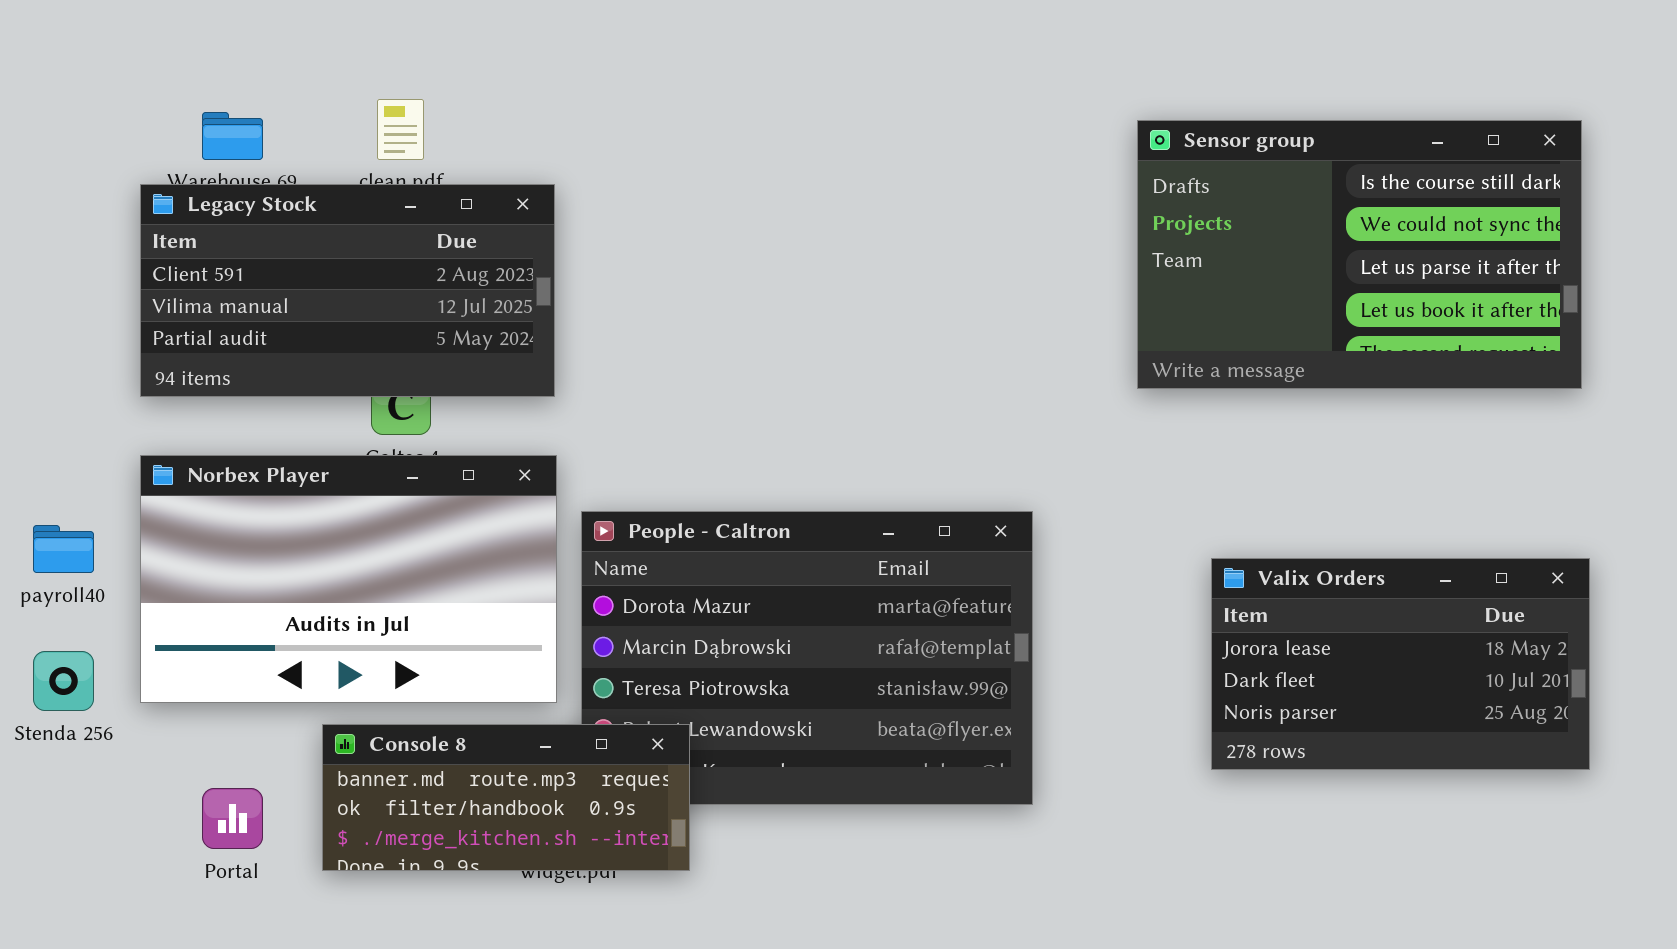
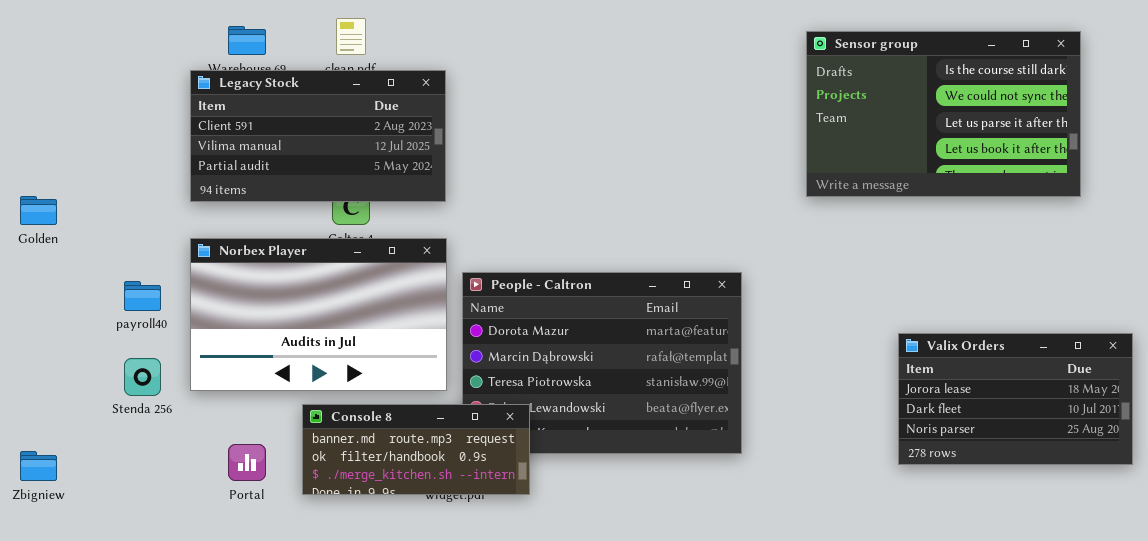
Valix Orders: [1211,558,1590,770] -> [898,333,1133,465], moved

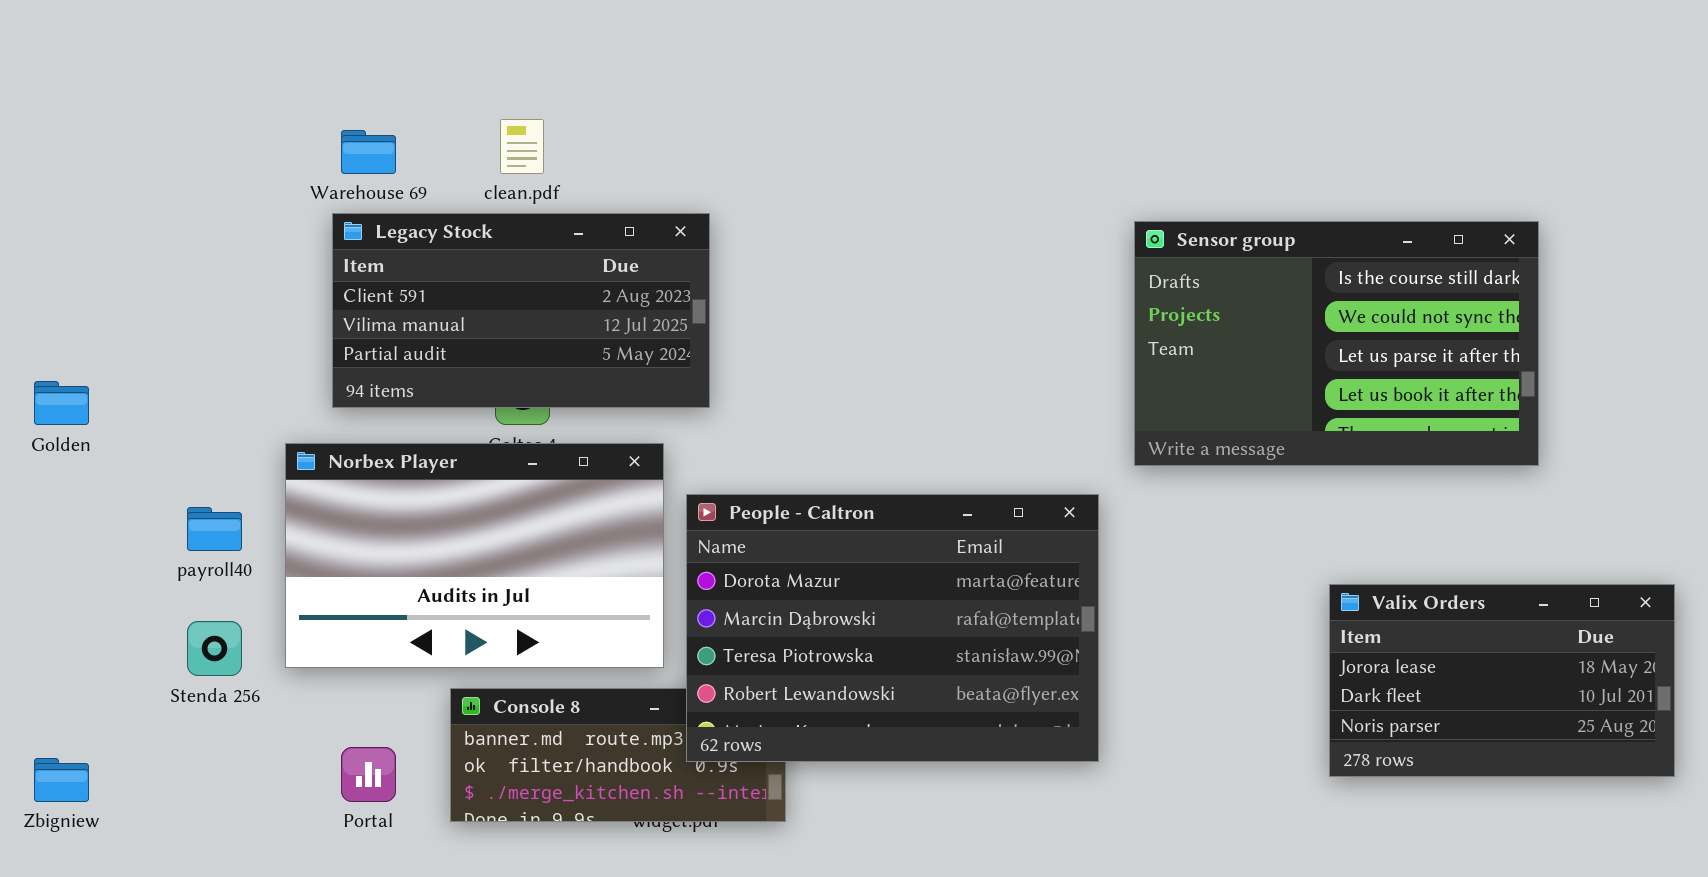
Sensor group: [806,31,1081,197] -> [1134,221,1539,466], moved
Legacy Stock: [190,70,446,202] -> [332,213,710,408], moved
People - Caltron: [462,272,742,454] -> [686,494,1099,762], raised

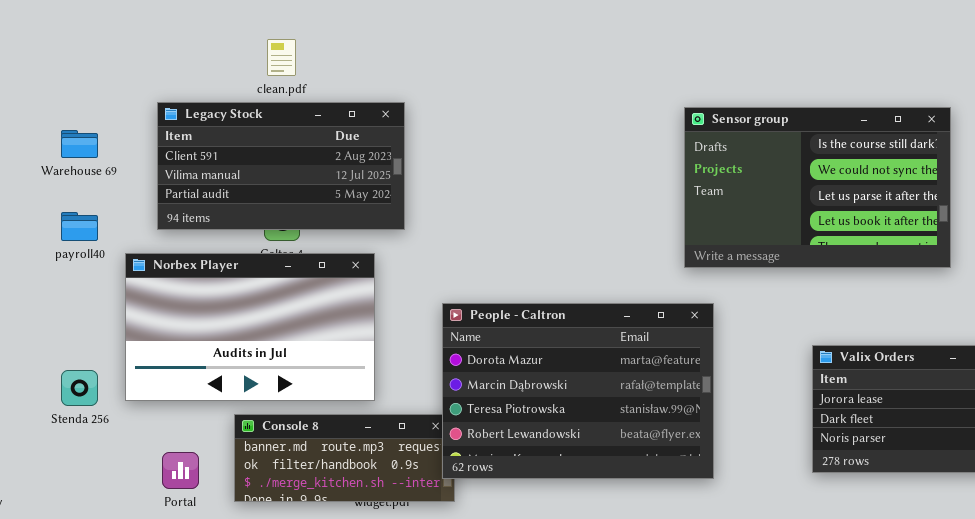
Warehouse 69: [341,130,396,174] -> [61,130,98,158], moved
People - Caltron: [686,494,1099,762] -> [442,303,714,479], moved
payroll40: [187,507,242,551] -> [61,212,98,241], moved

